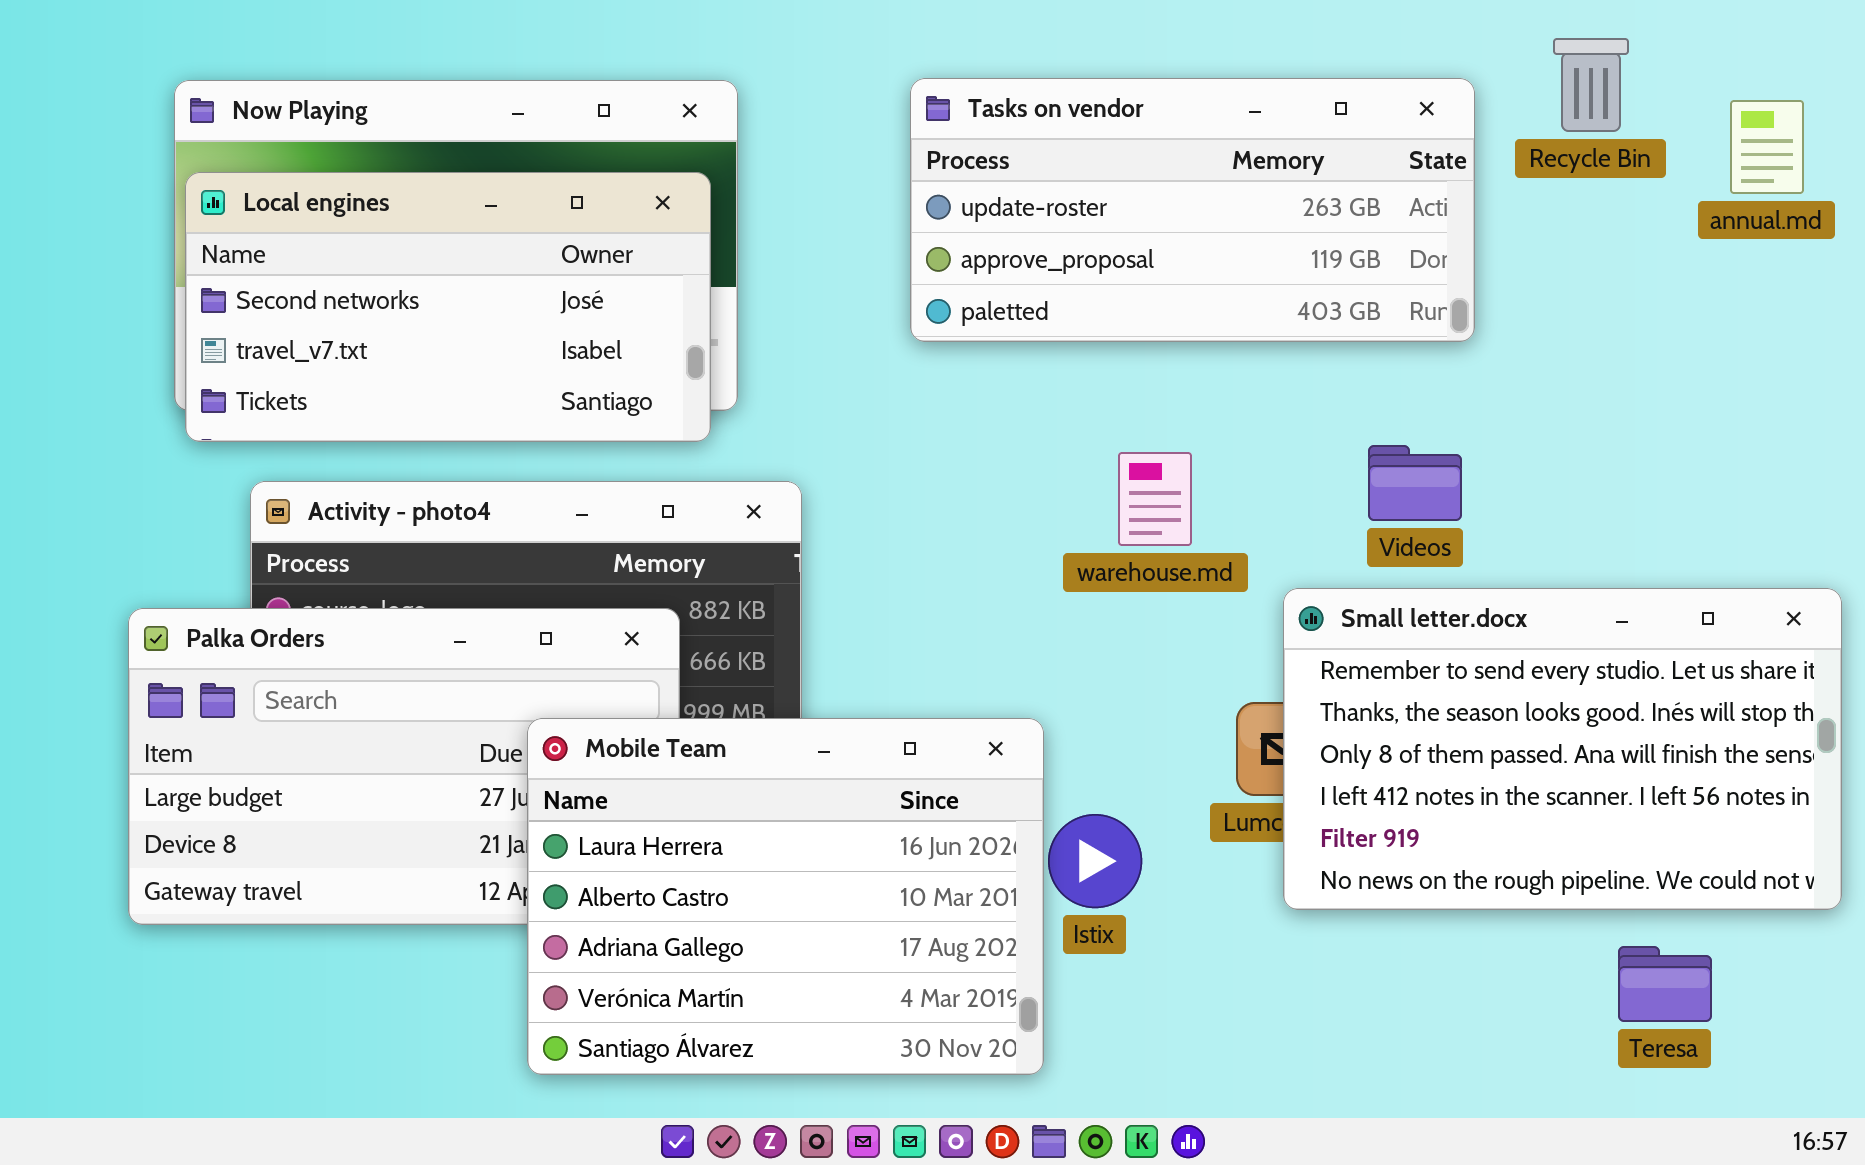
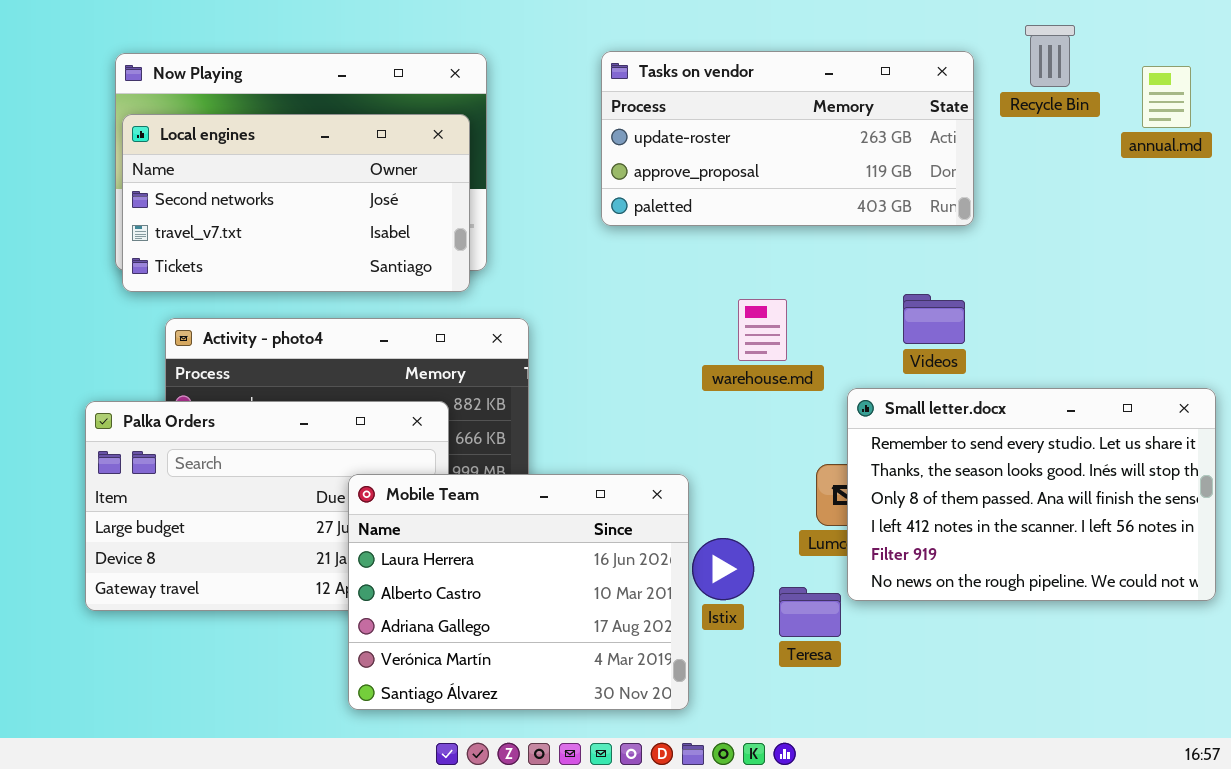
Teresa: [1618,946,1712,1022] -> [779,587,841,637], moved

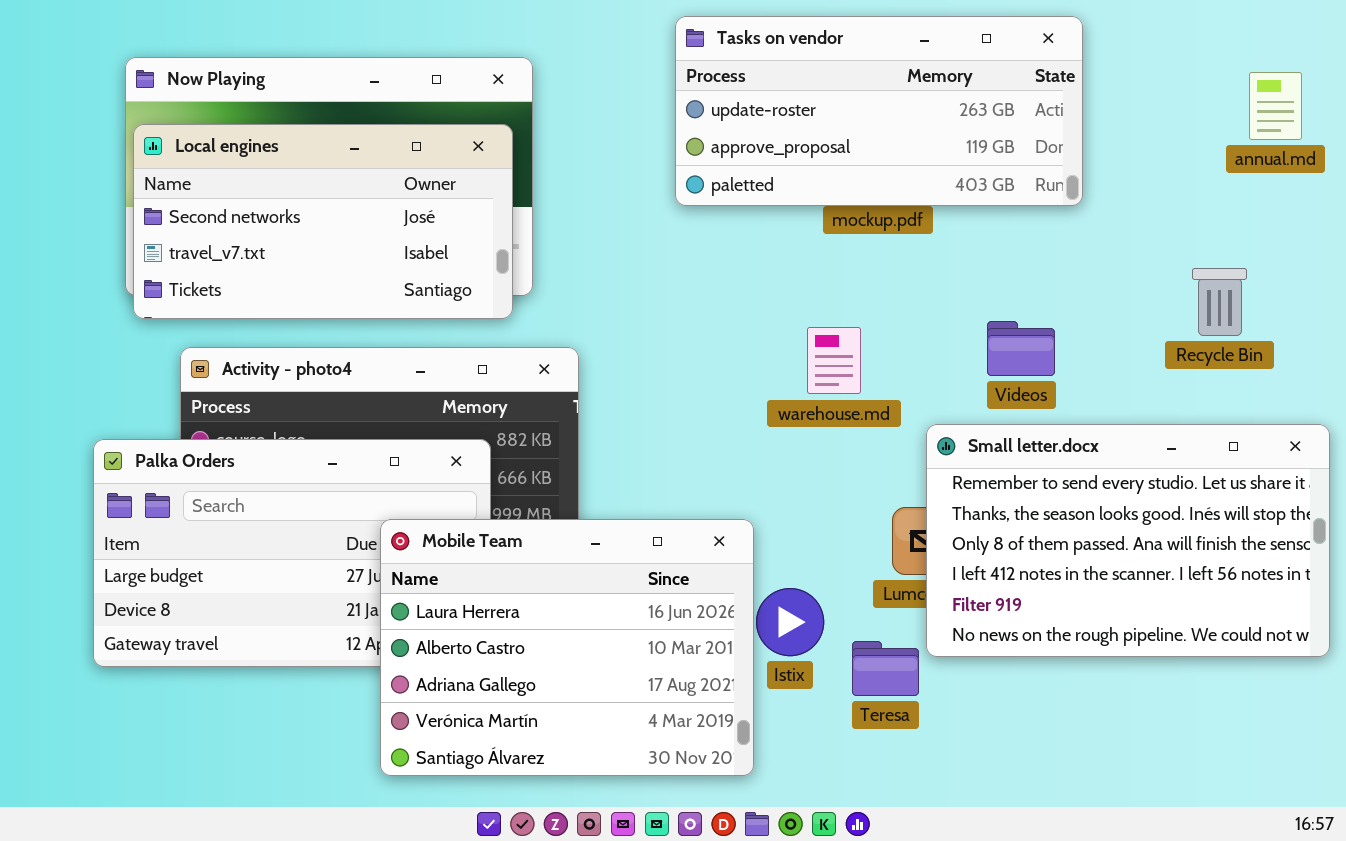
Recycle Bin: [1025,25,1075,87] -> [1192,268,1247,336], moved
Tasks on vendor: [601,51,974,226] -> [675,16,1083,206], moved

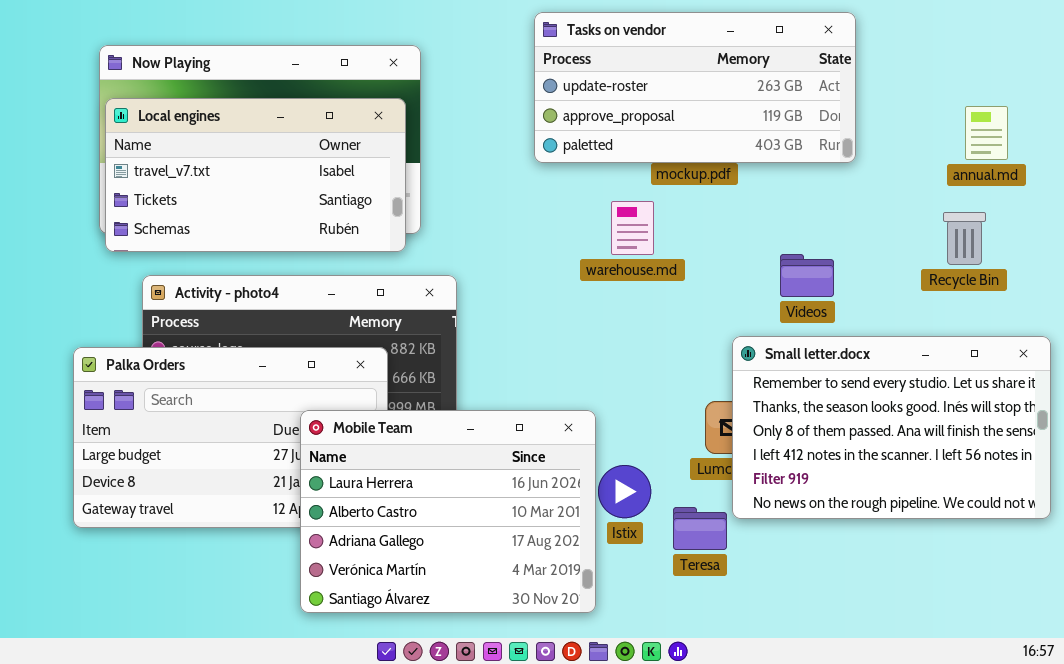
annual.md: [1249,72,1302,140] -> [965,106,1008,160], moved
Local engines: [133,124,513,319] -> [105,98,406,252], scrolled down 1 row
warehouse.md: [807,327,861,394] -> [611,201,654,255], moved

